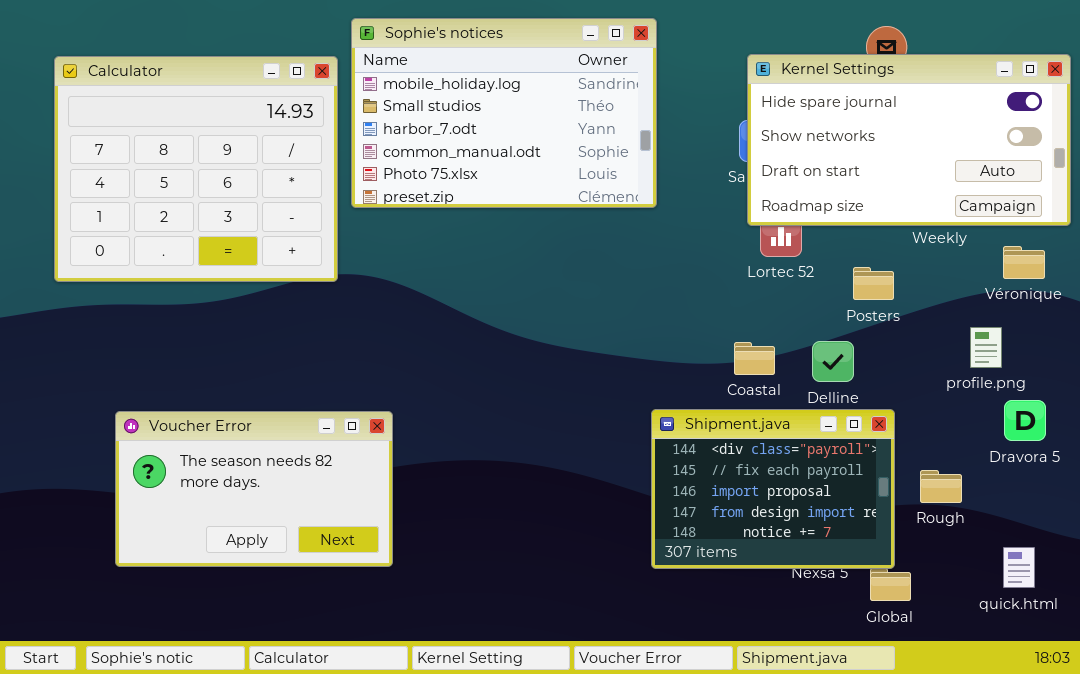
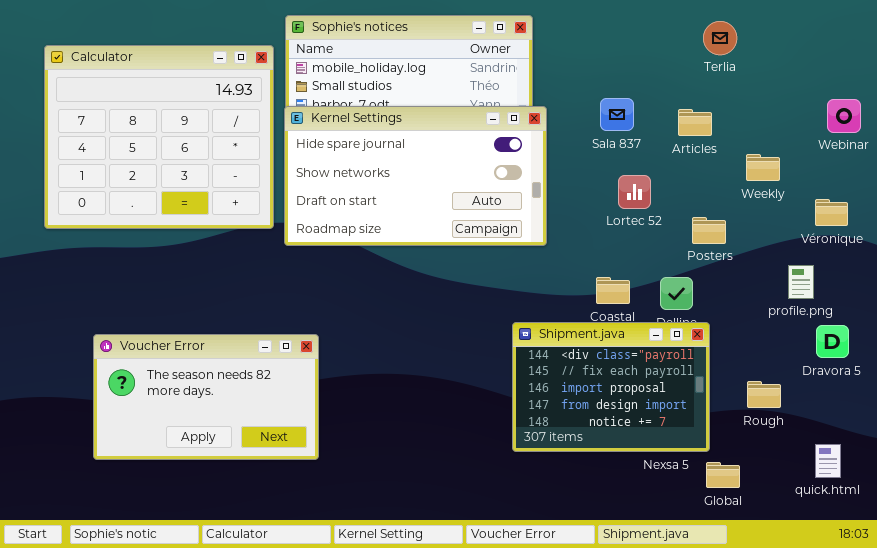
Kernel Settings: [747,54,1071,226] -> [284,106,547,246], moved
Shipment.java: [651,409,895,569] -> [512,322,710,452], moved

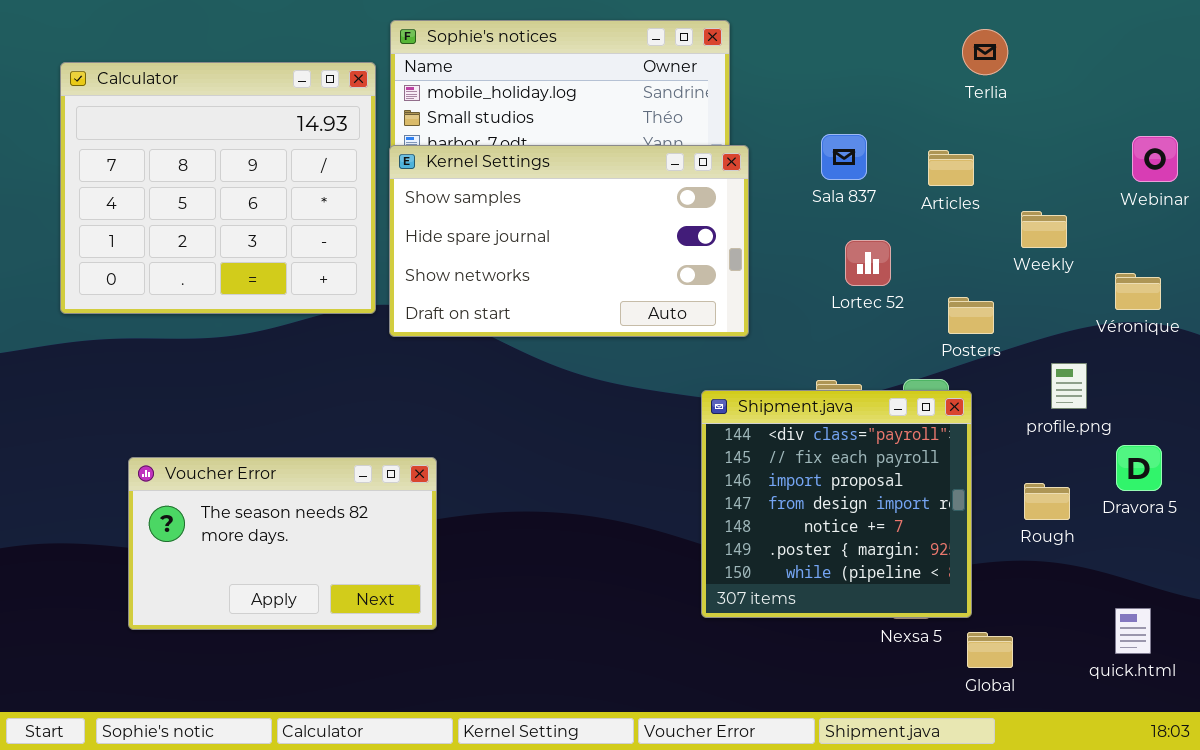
Kernel Settings: [284,106,547,246] -> [389,145,749,337], scrolled up 1 row
profile.png: [788,265,814,299] -> [1051,363,1087,409], moved
Shipment.java: [512,322,710,452] -> [701,390,972,618], resized
Rough: [747,381,781,408] -> [1024,483,1070,520], moved

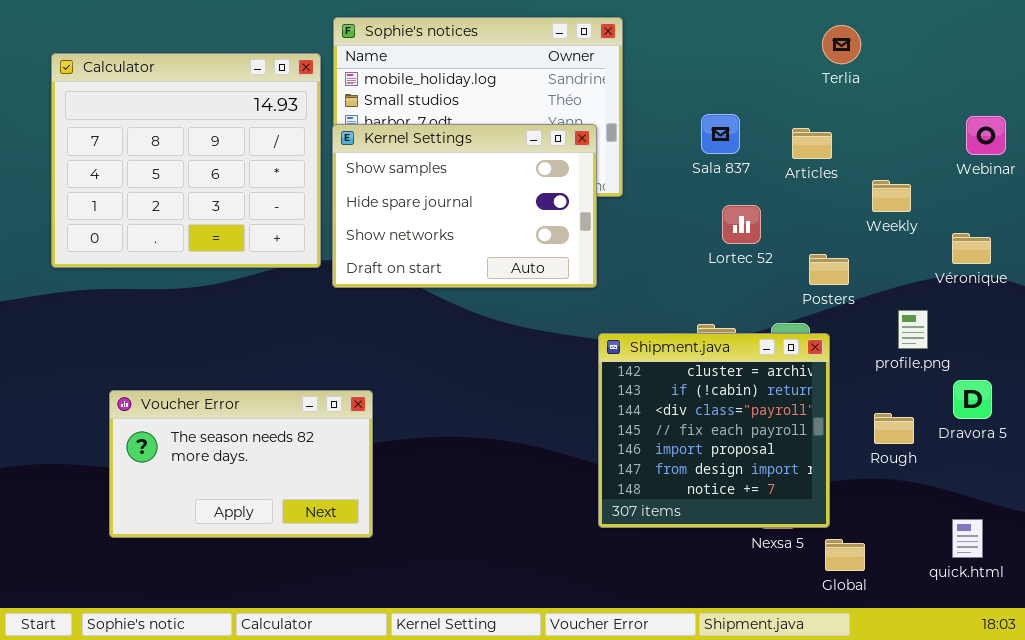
Kernel Settings: [389,145,749,337] -> [332,124,597,288], resized
Shipment.java: [701,390,972,618] -> [598,333,830,528], scrolled up 2 rows

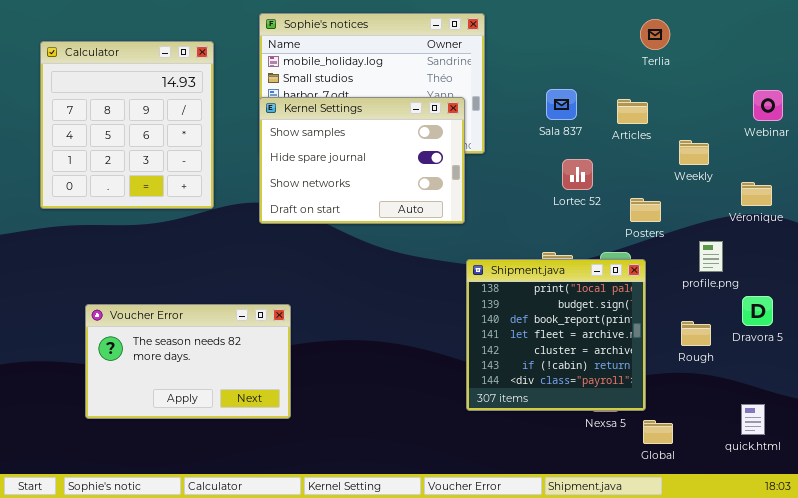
Calculator: [51,53,321,268] -> [40,41,214,209], resized
Shipment.java: [598,333,830,528] -> [466,259,646,411], scrolled up 4 rows

